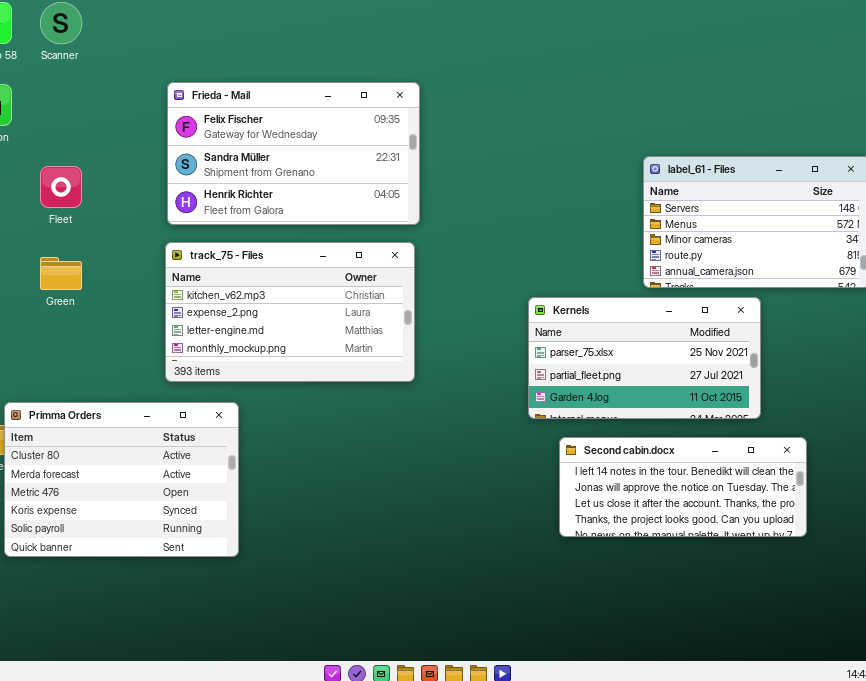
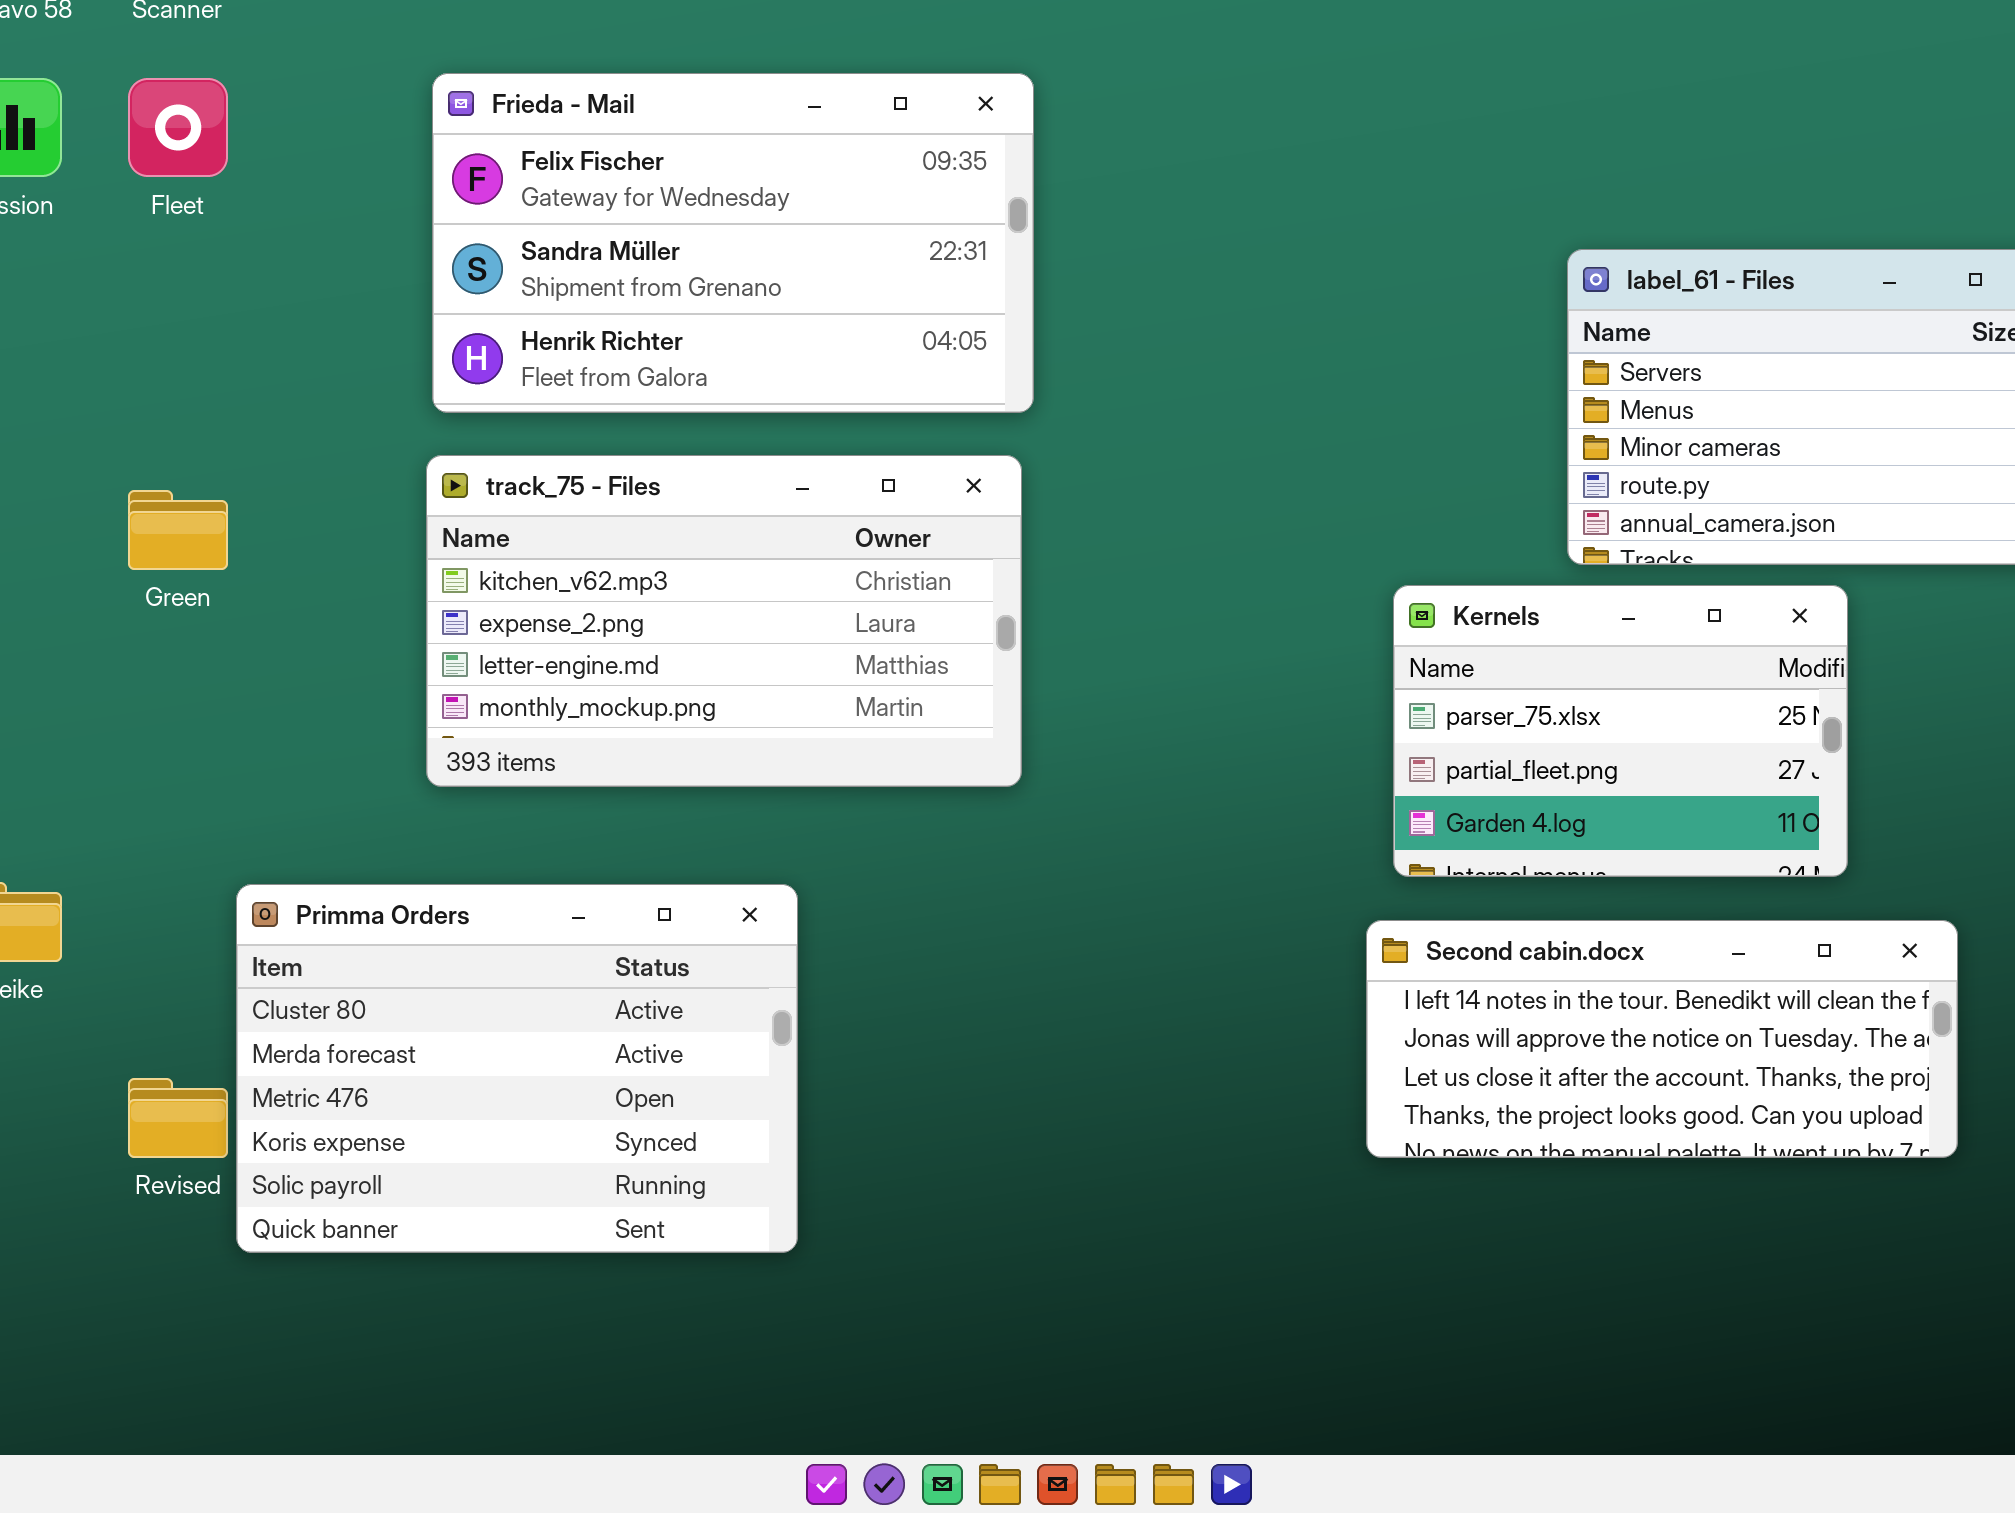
Fleet: [40,166,82,208] -> [128,78,228,177], moved
Kernels: [528,297,761,419] -> [1393,585,1848,877], resized
Primma Orders: [4,402,239,557] -> [236,884,798,1253], moved

